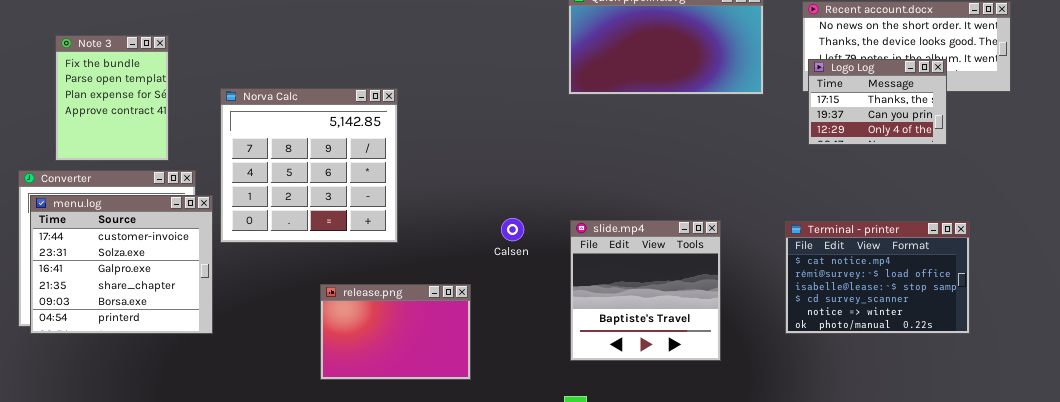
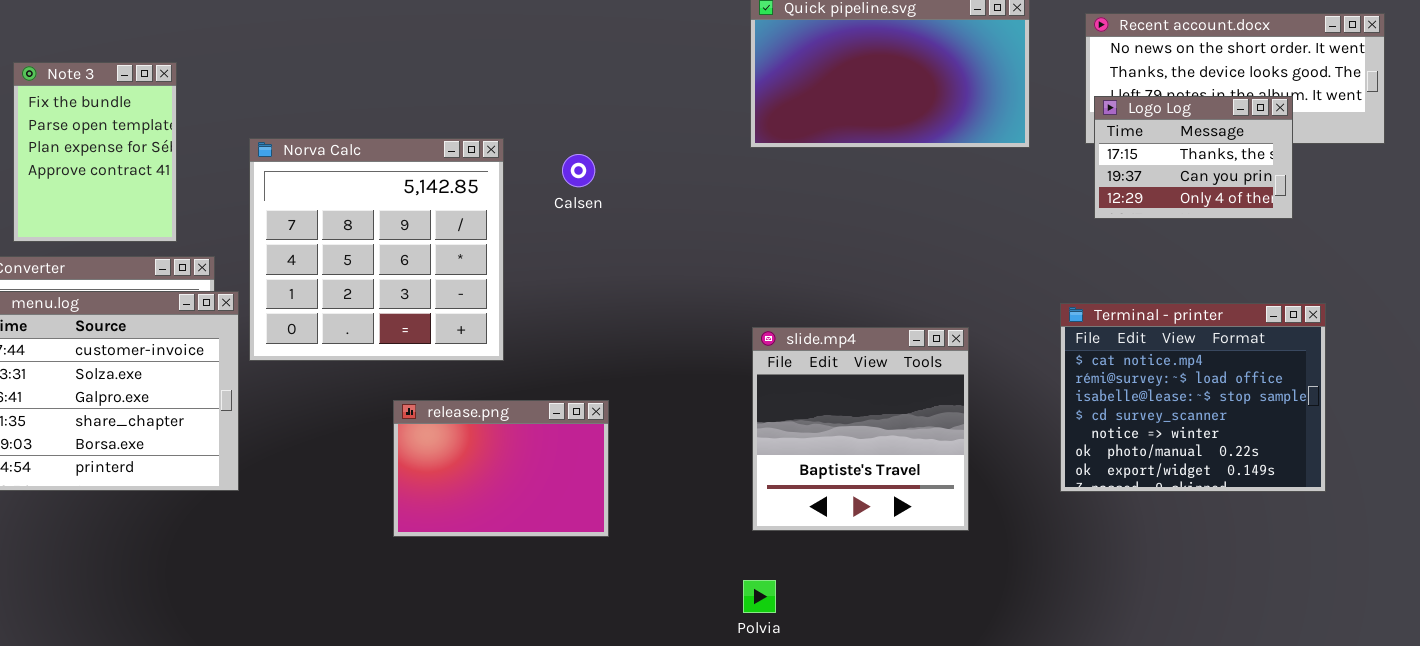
Calsen: [501,218,524,241] -> [562,154,595,187], moved
Terminal - printer: [785,221,970,334] -> [1060,303,1326,492], resized
release.png: [320,284,471,380] -> [393,400,609,537], moved

